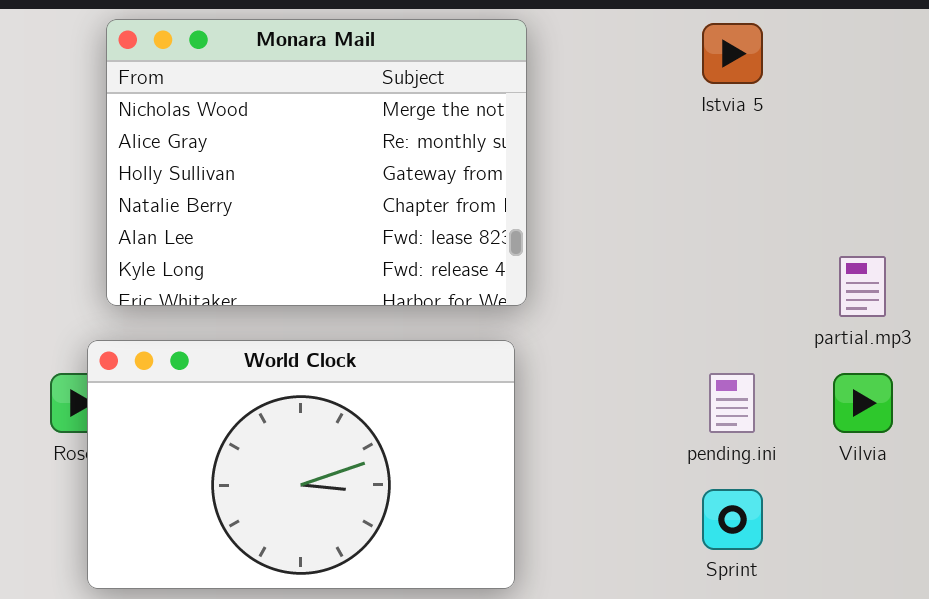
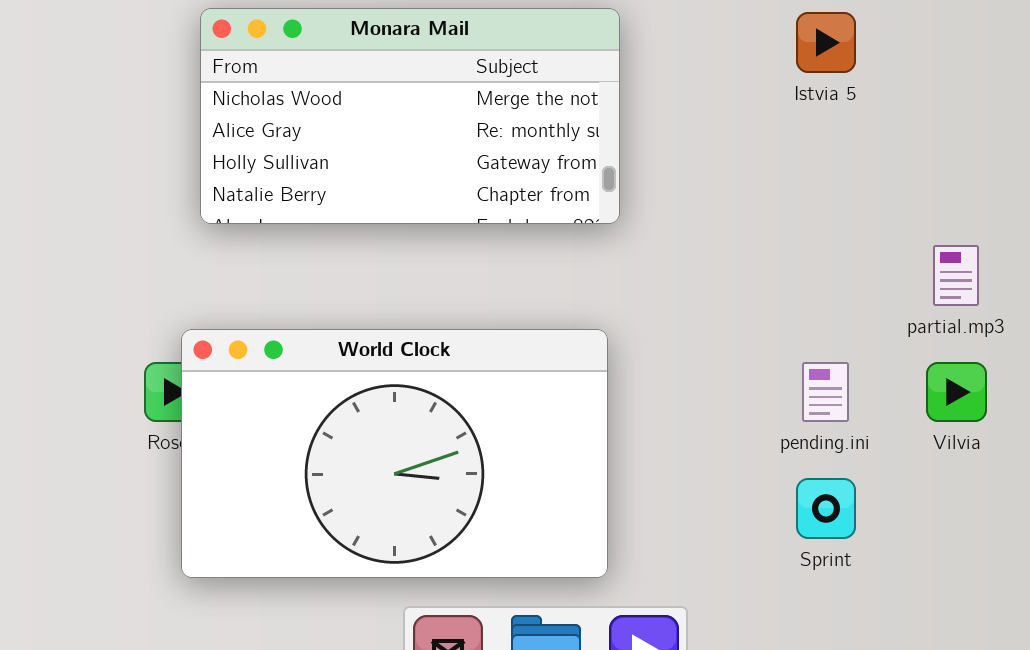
Monara Mail: [106,19,527,306] -> [200,8,620,224], resized

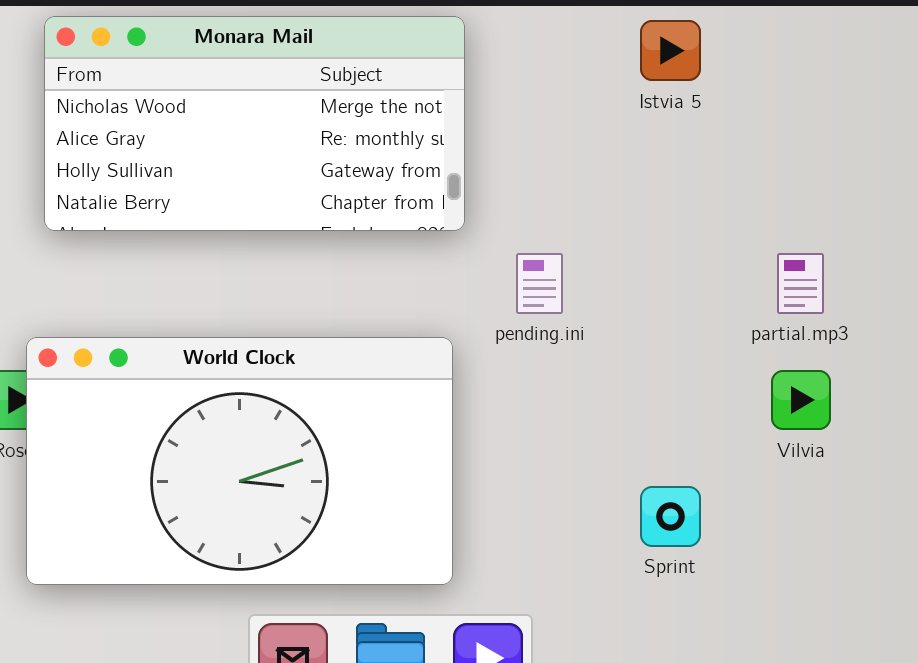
pending.ini: [802,362,849,422] -> [516,253,563,314], moved

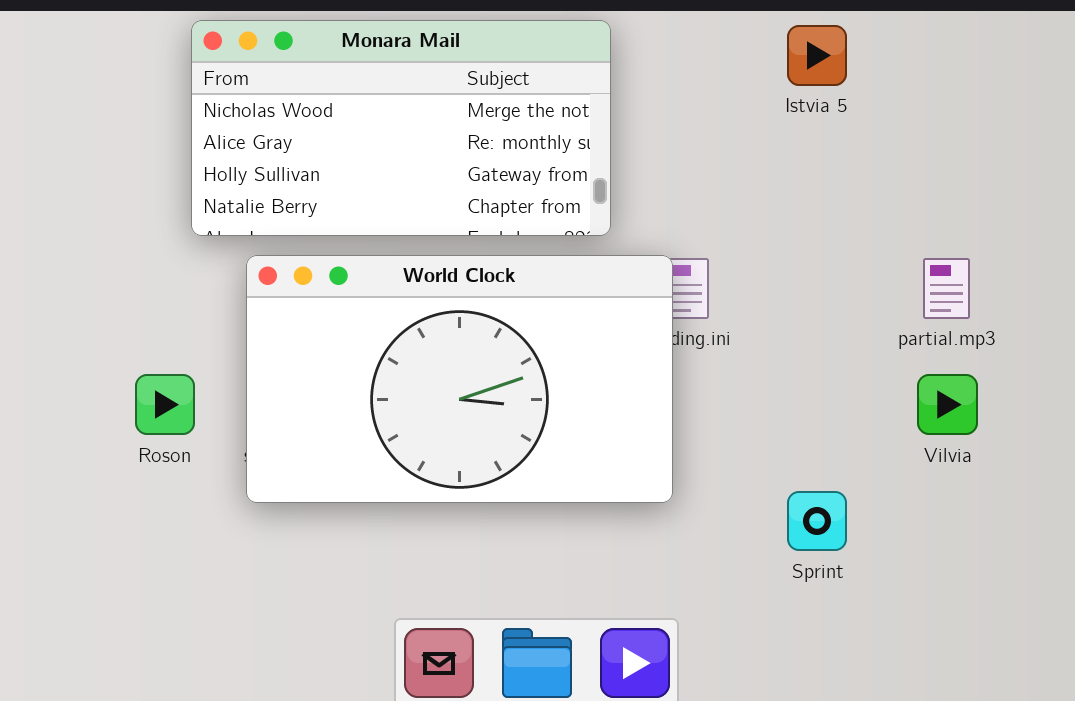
World Clock: [26,337,453,585] -> [246,255,673,503], moved

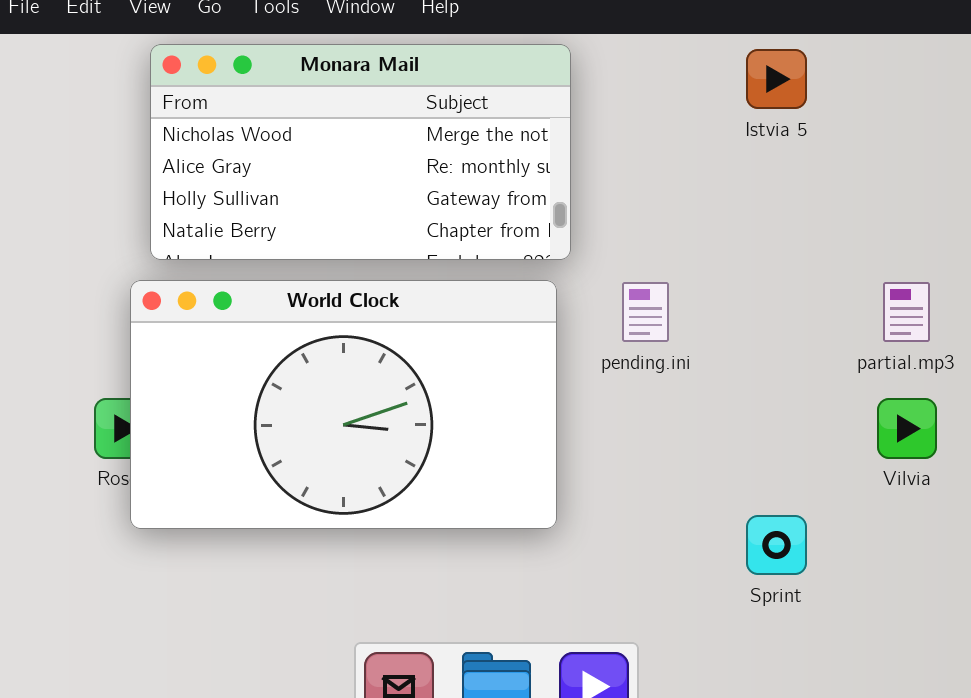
World Clock: [246,255,673,503] -> [130,280,557,529], moved

